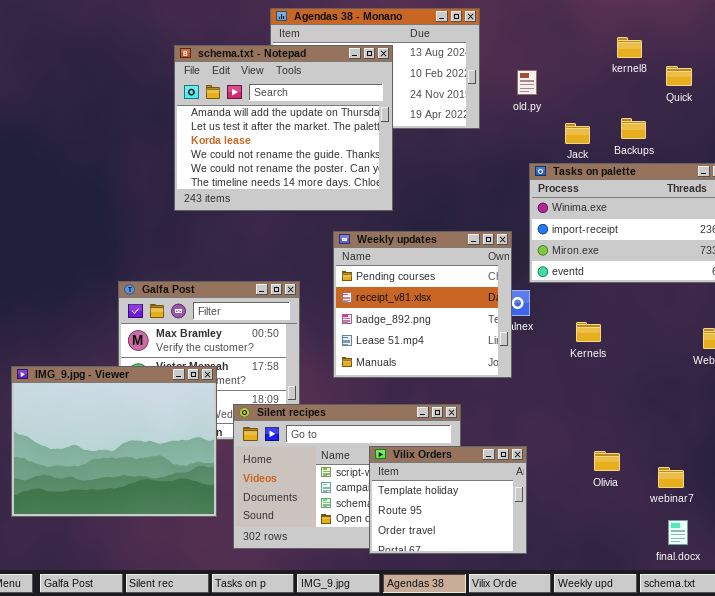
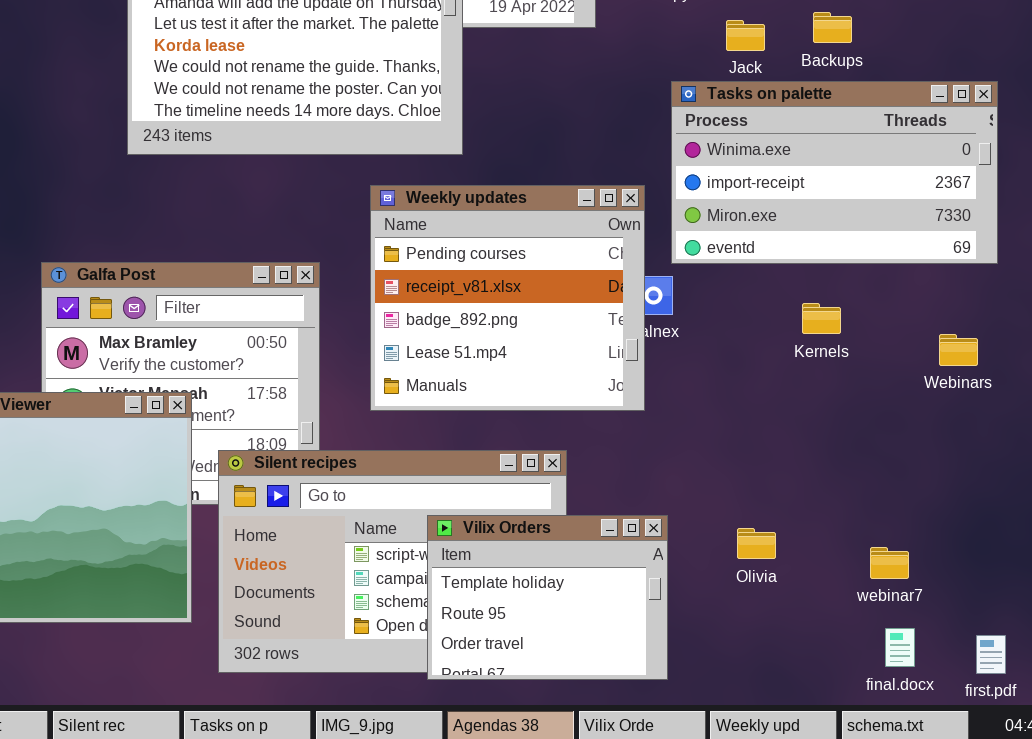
Kernels: [576,322,601,342] -> [802,303,841,334], moved
Olivia: [594,451,620,471] -> [737,528,776,559], moved

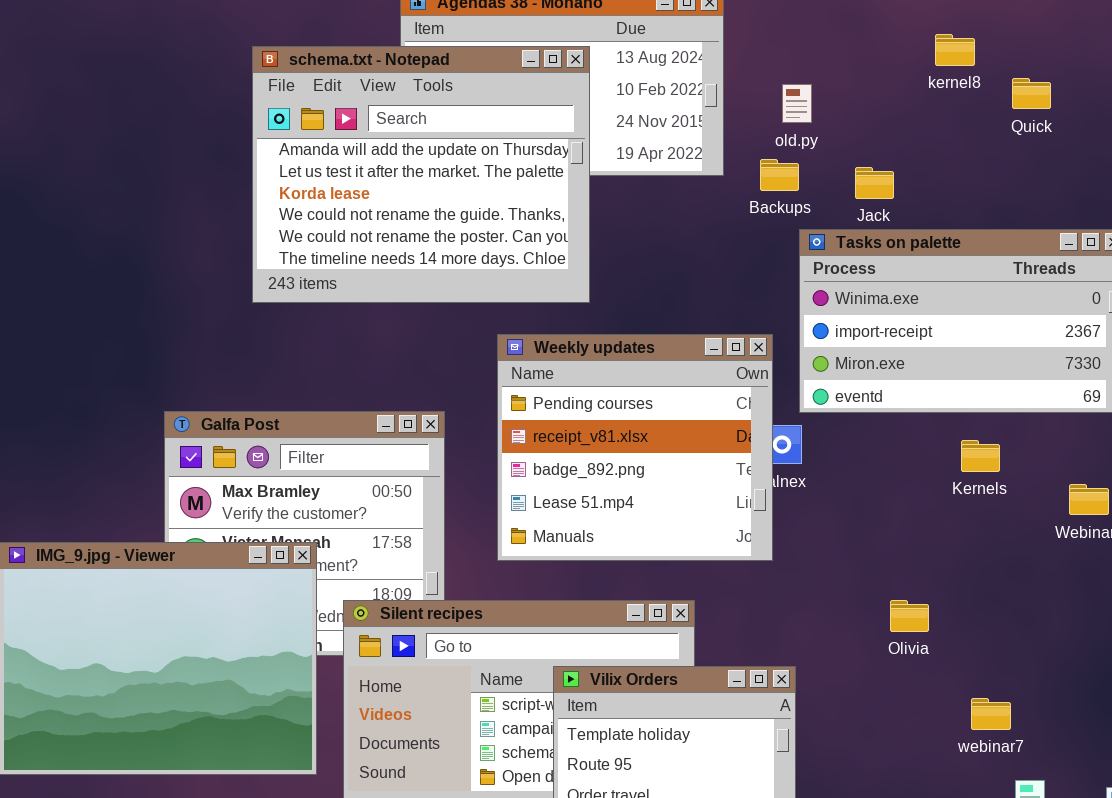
Backups: [813,12,852,43] -> [760,159,799,191], moved
Kernels: [802,303,841,334] -> [961,440,1000,472], moved
Olivia: [737,528,776,559] -> [890,600,929,632], moved
webinar7: [870,547,909,579] -> [971,698,1011,730], moved

